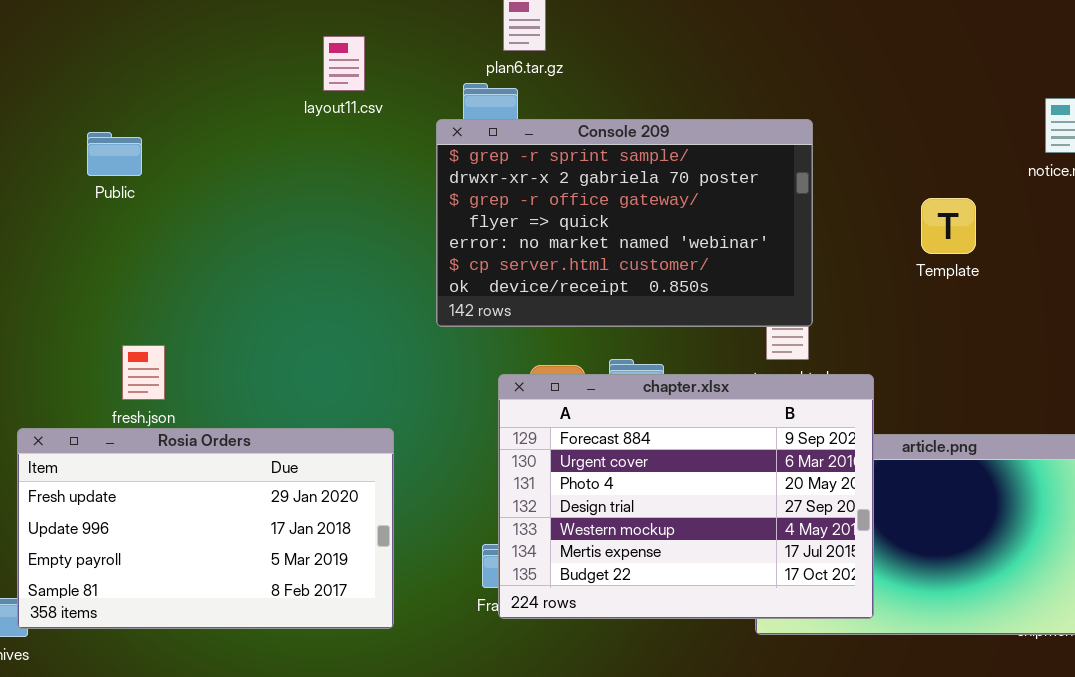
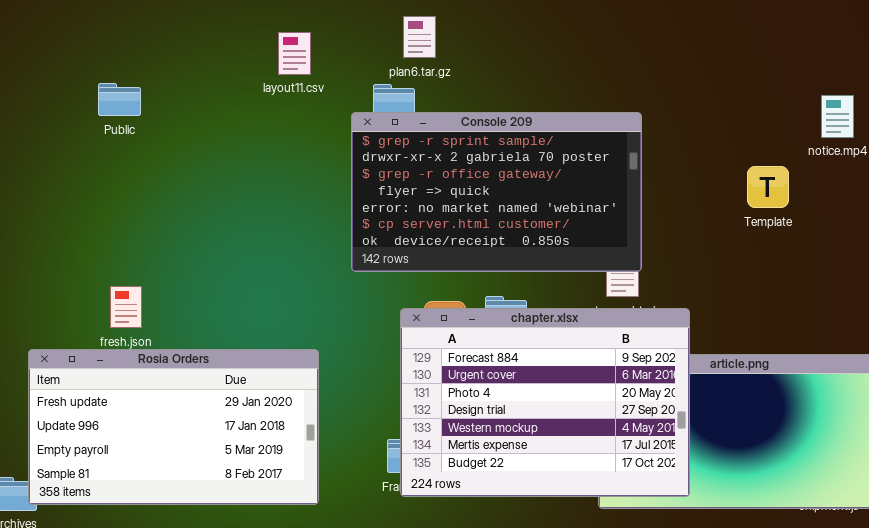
layout11.csv: [323,36,365,91] -> [278,32,311,75], moved
Public: [87,132,142,176] -> [98,83,141,116], moved
Template: [921,198,976,254] -> [747,166,789,208], moved

